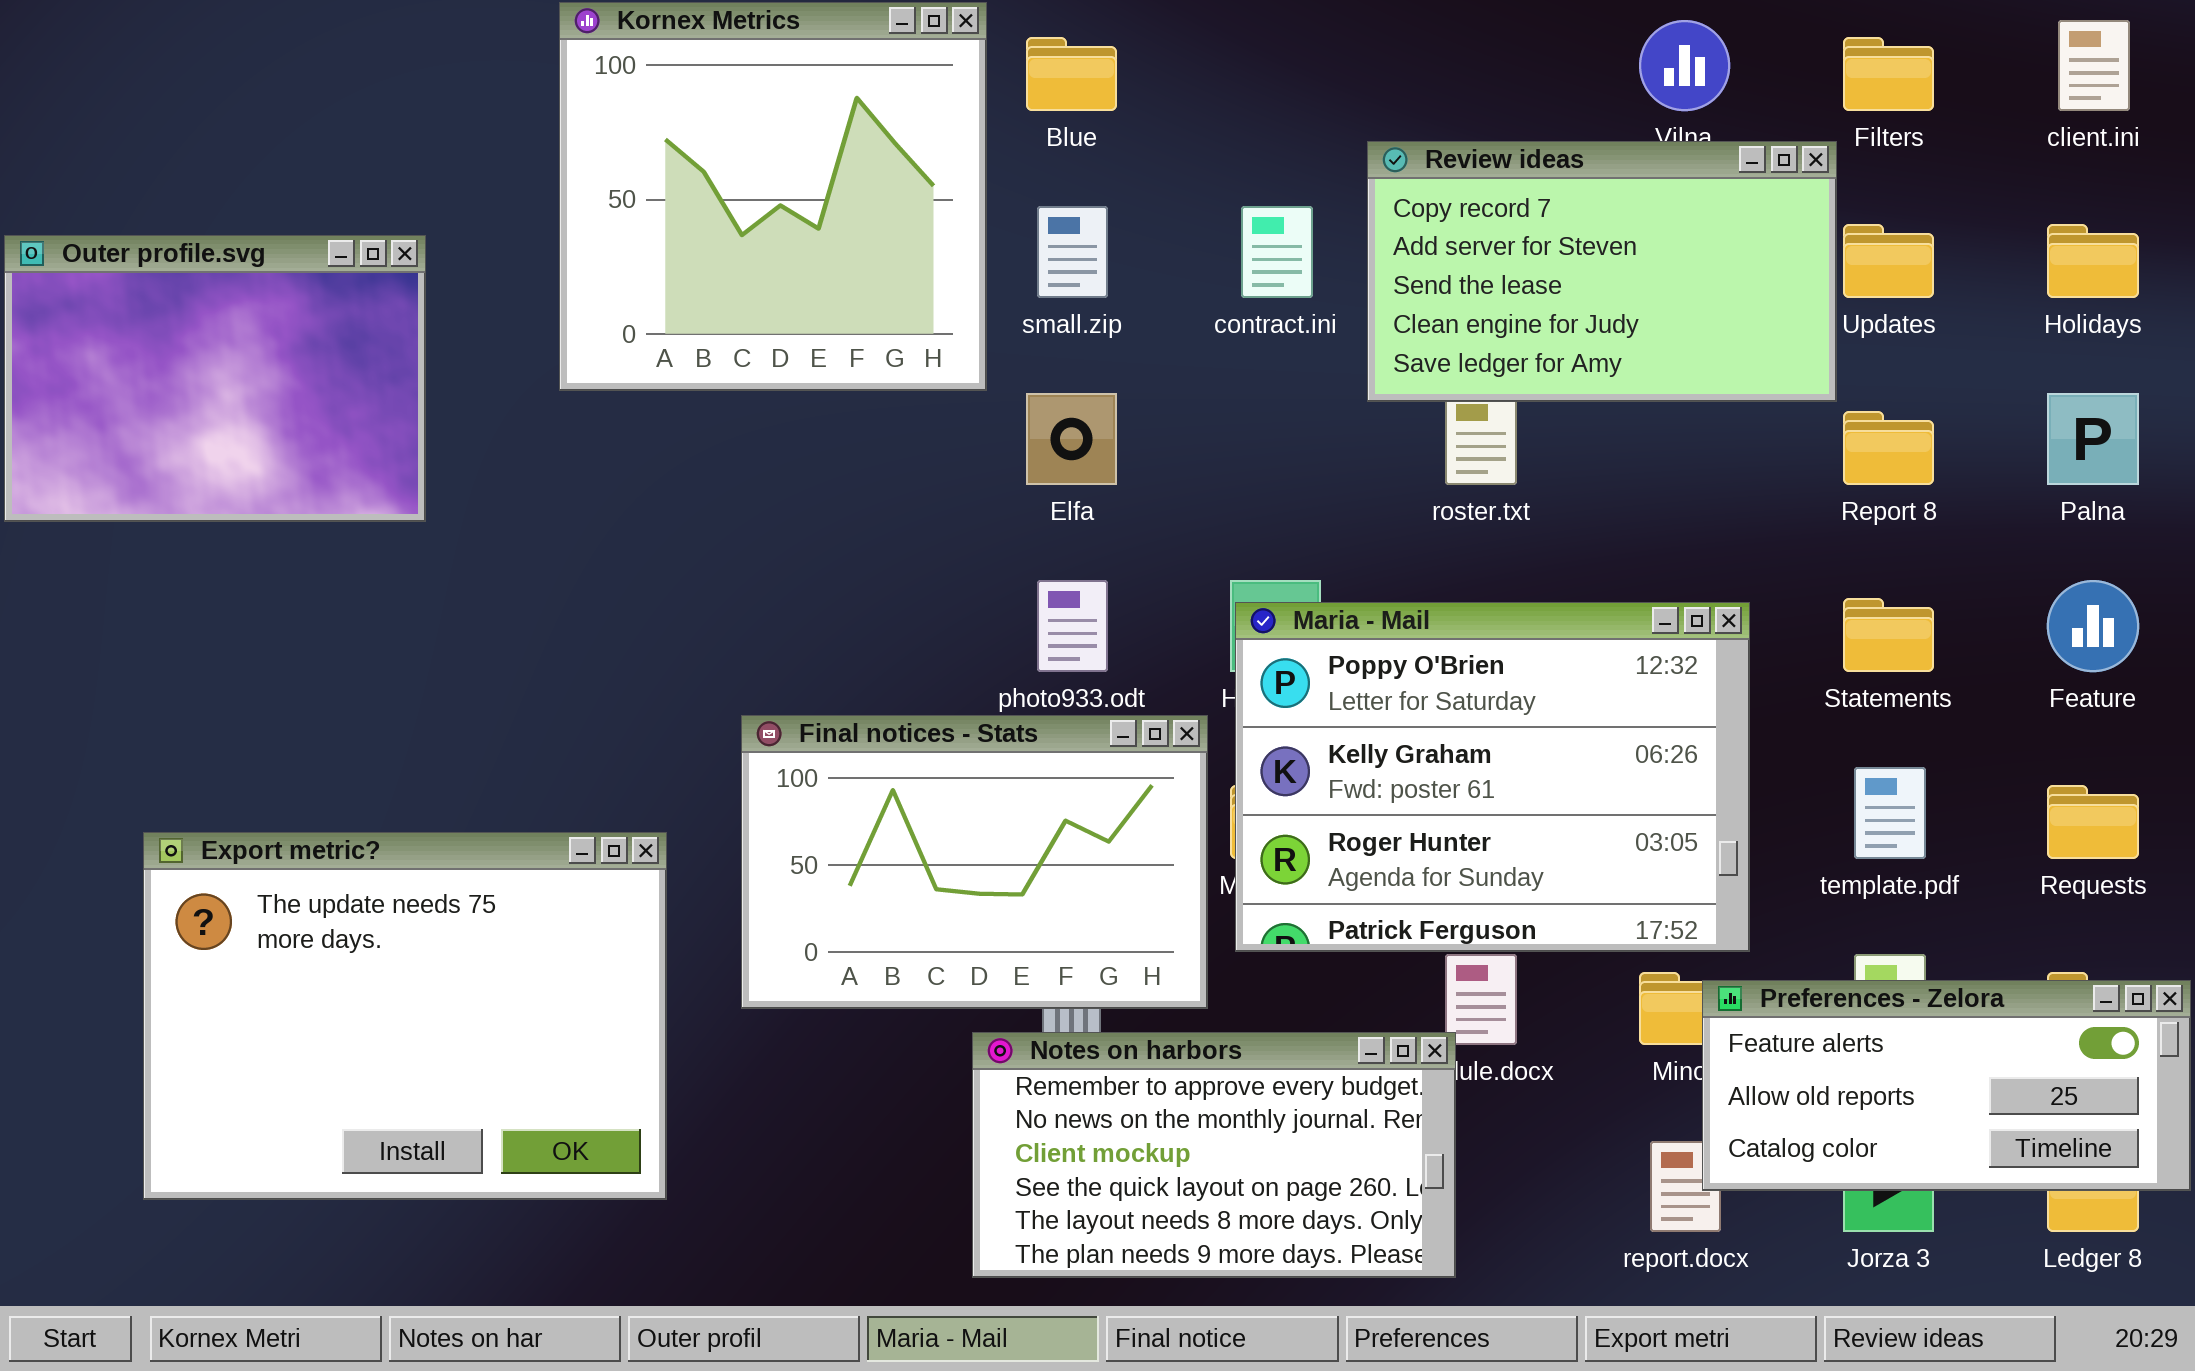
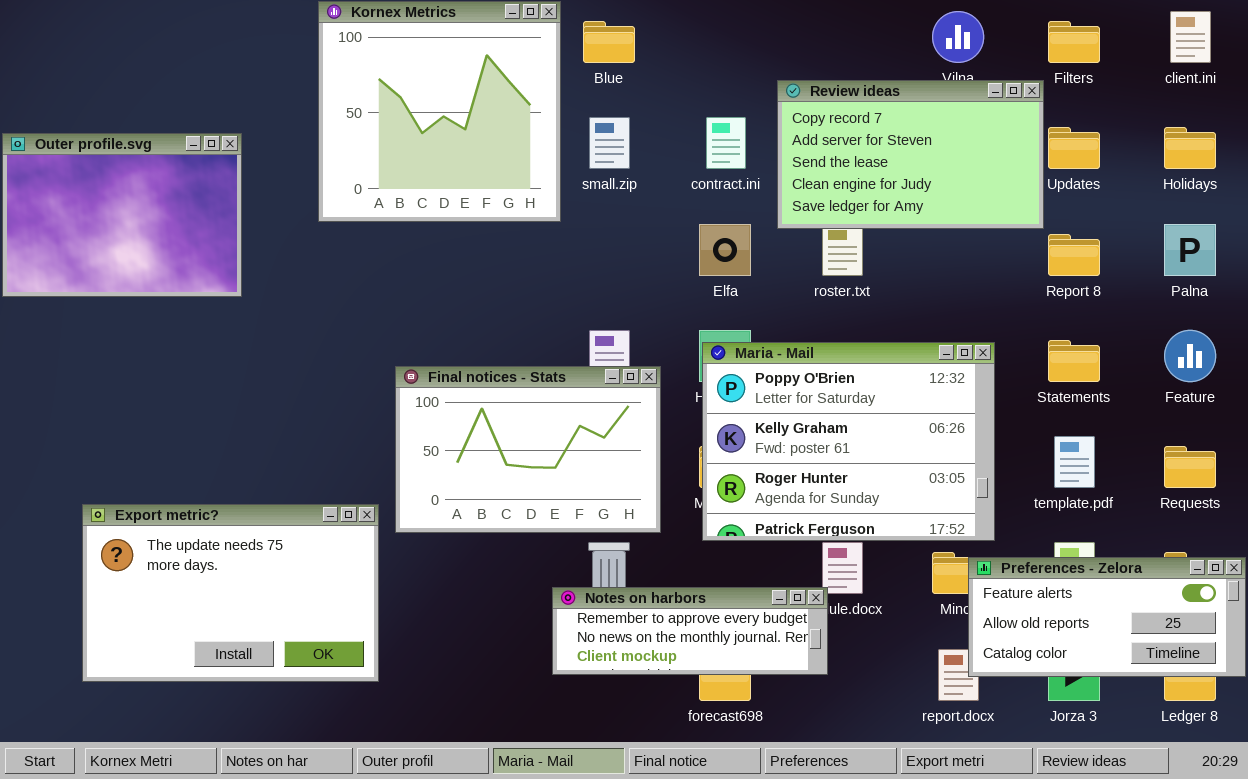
Elfa: [1026,393,1117,485] -> [699,224,751,276], moved
Final notices - Stats: [741,715,1208,1009] -> [395,366,661,533], moved
Export metric?: [143,832,667,1200] -> [82,504,379,682], resized
Notes on harbors: [972,1032,1456,1278] -> [552,587,828,675], resized

